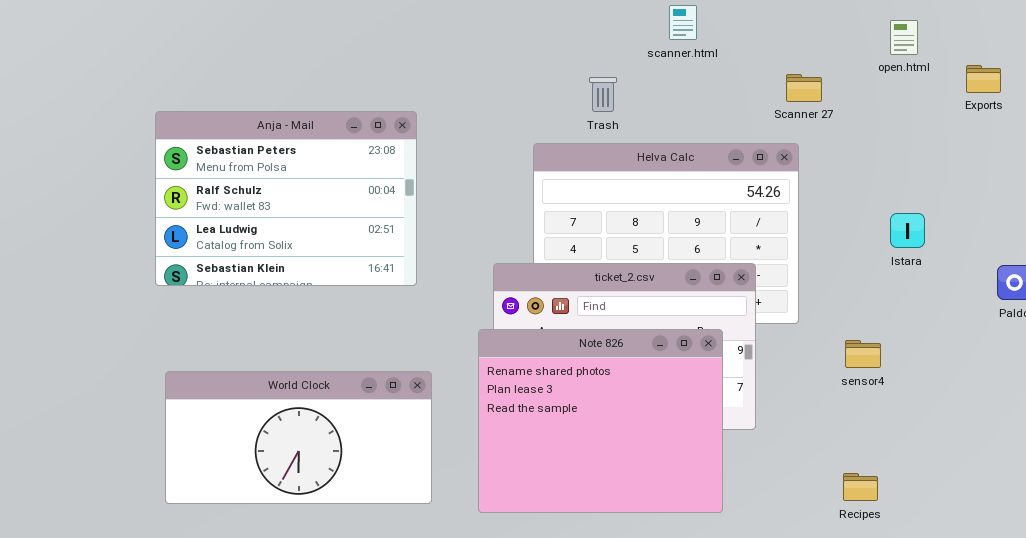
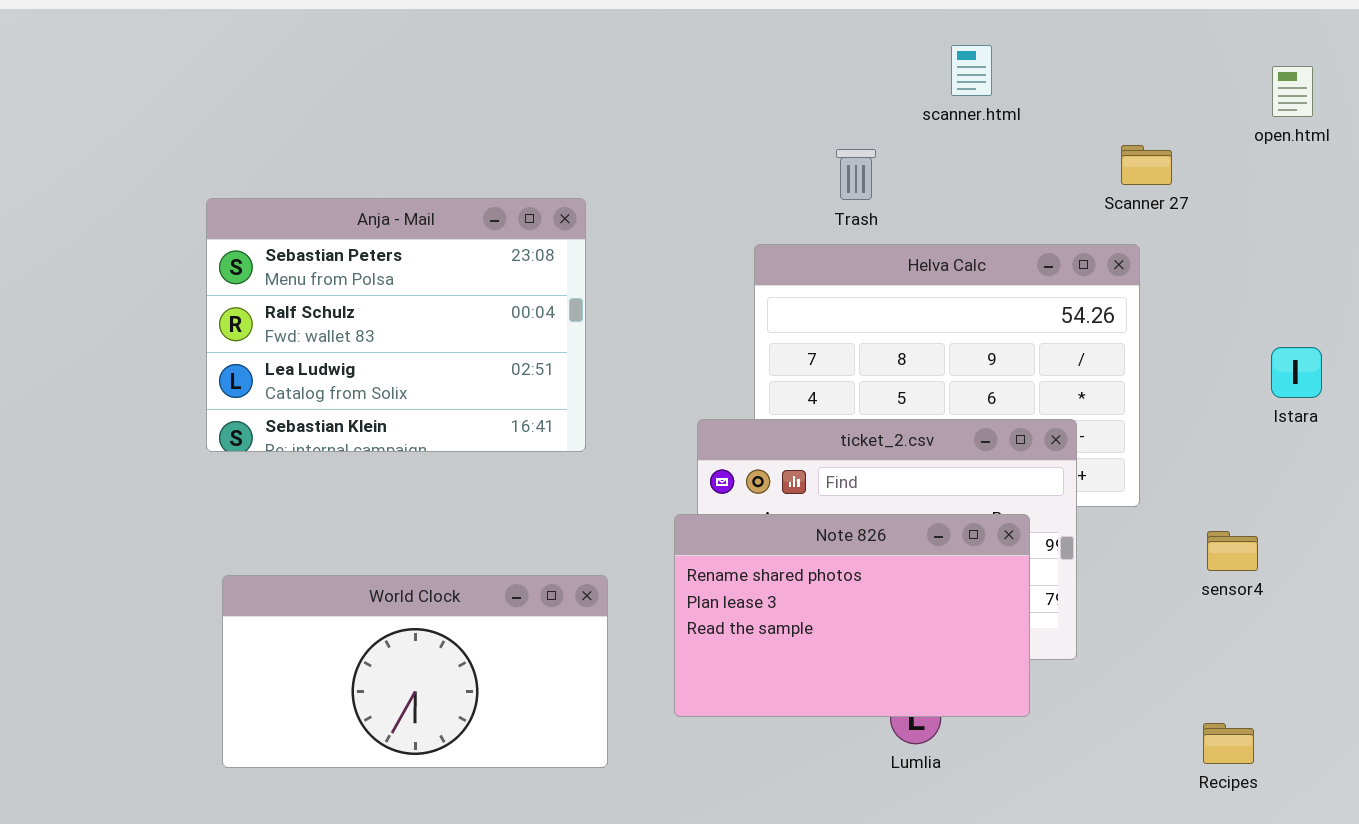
Note 826: [478,329,723,513] -> [674,514,1030,717], resized

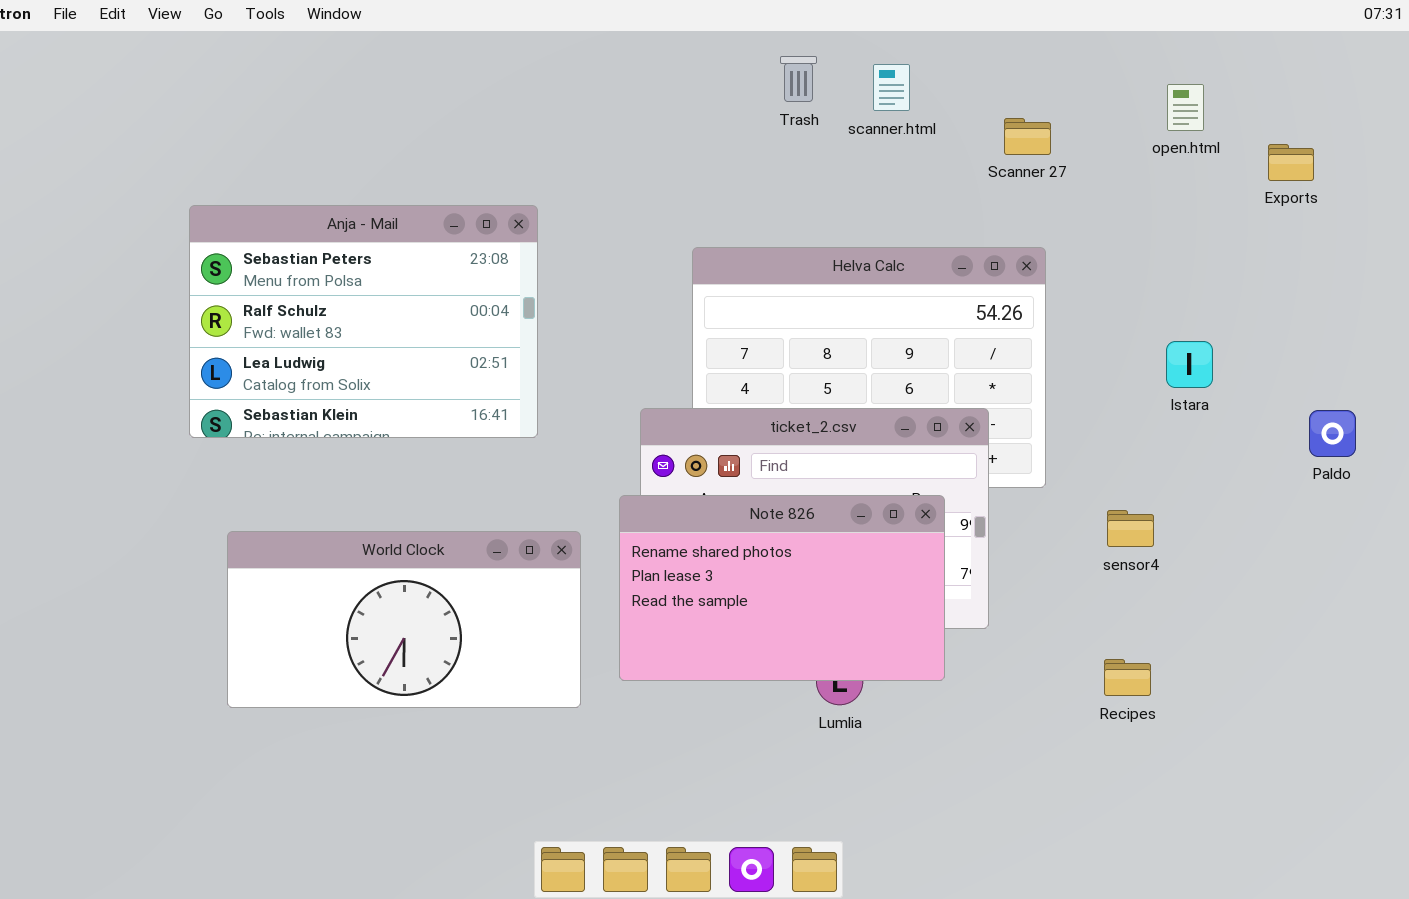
Scanner 27: [1121,145,1172,185] -> [1004,118,1051,155], moved
Trash: [836,149,876,200] -> [780,56,817,102], moved
World Clock: [222,575,608,768] -> [227,531,581,708], moved
Recipes: [1203,723,1254,764] -> [1104,659,1151,696], moved

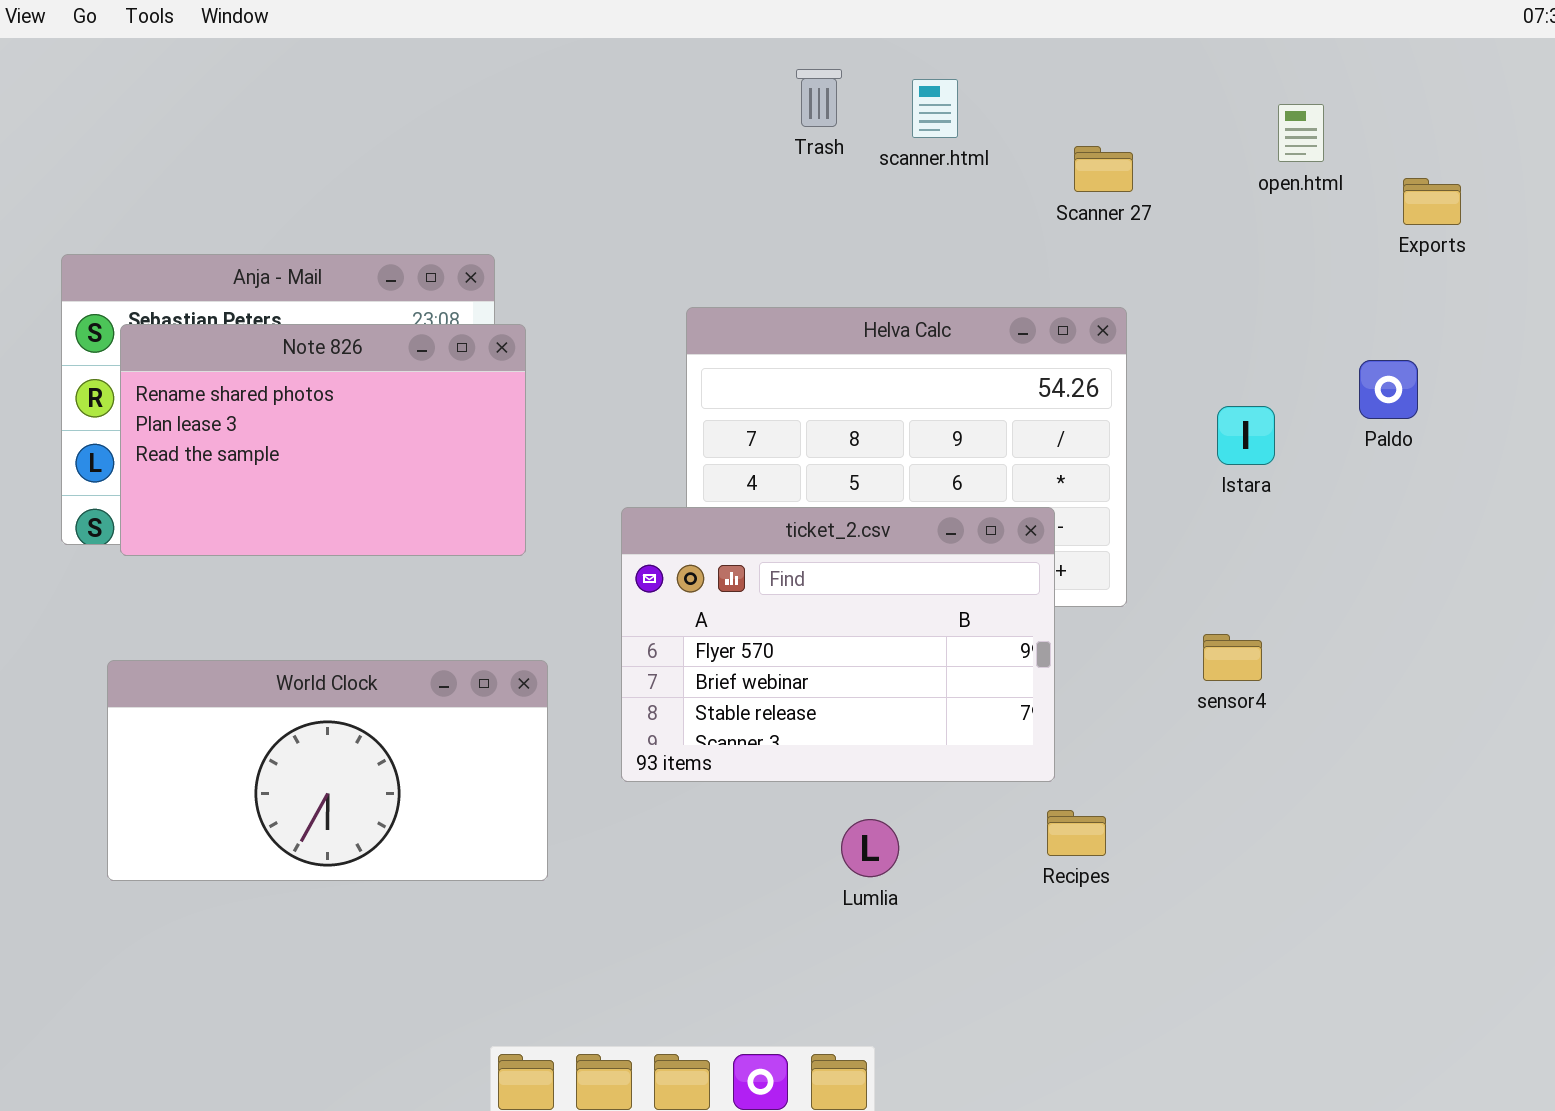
Istara: [1166,341,1213,388] -> [1217,406,1275,465], moved
Paldo: [1309,410,1356,457] -> [1359,360,1418,419], moved
Note 826: [619,495,945,681] -> [120,324,526,556], moved
Recipes: [1104,659,1151,696] -> [1047,810,1106,856], moved

